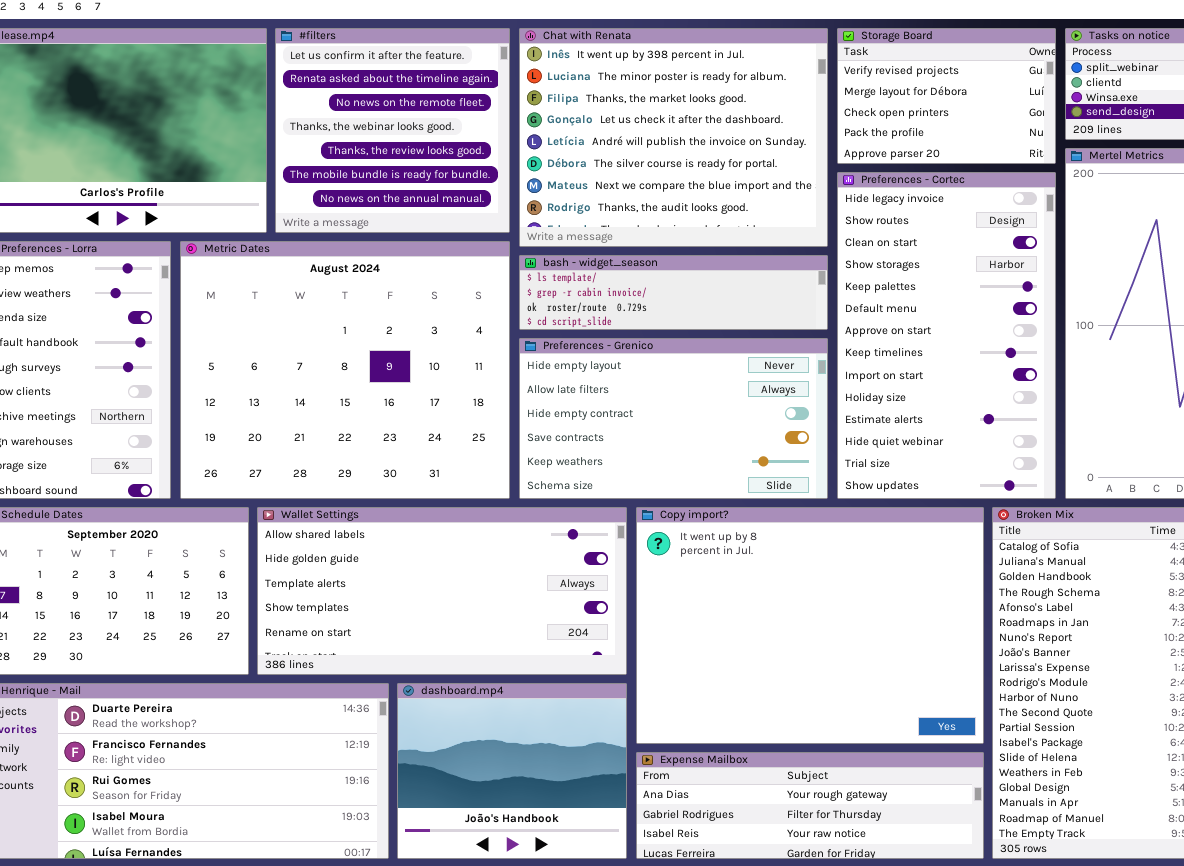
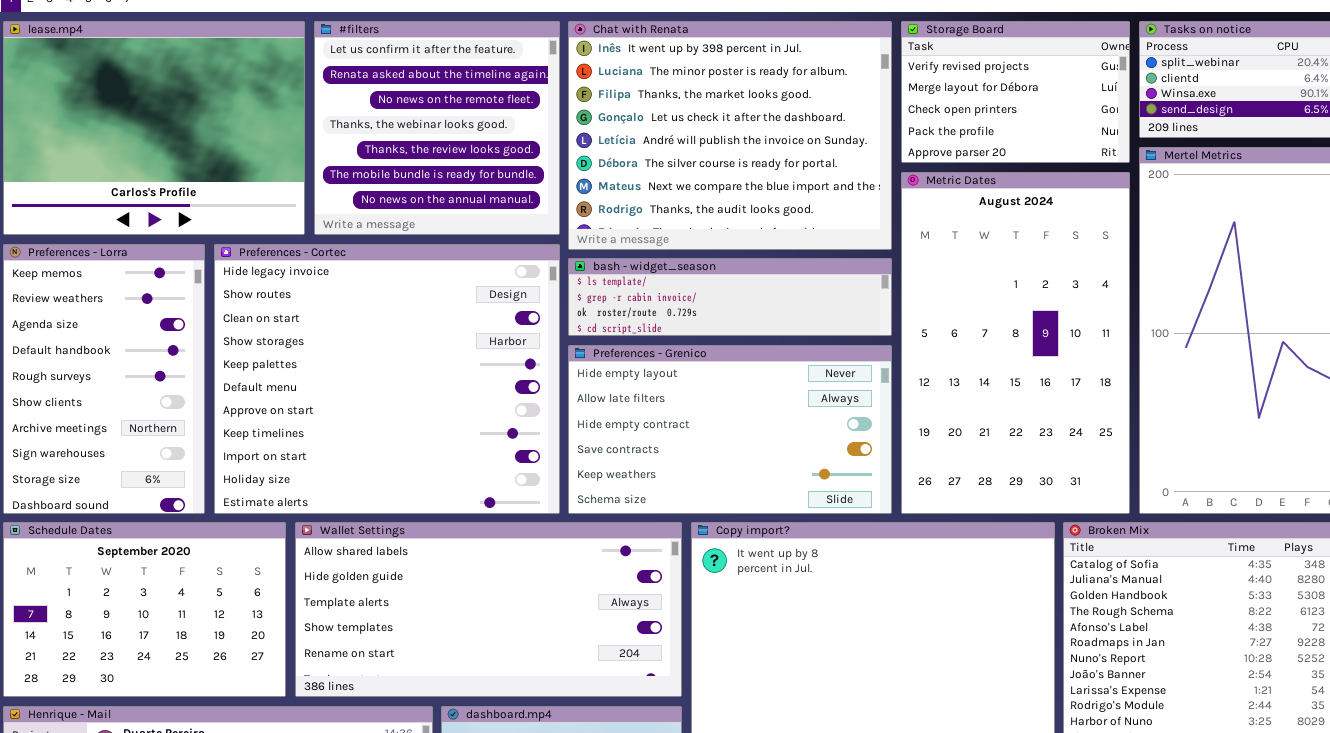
Preferences - Cortec: [837,172,1056,499] -> [214,244,560,514], moved, resized
Metric Dates: [180,241,510,499] -> [901,172,1130,514], moved, resized

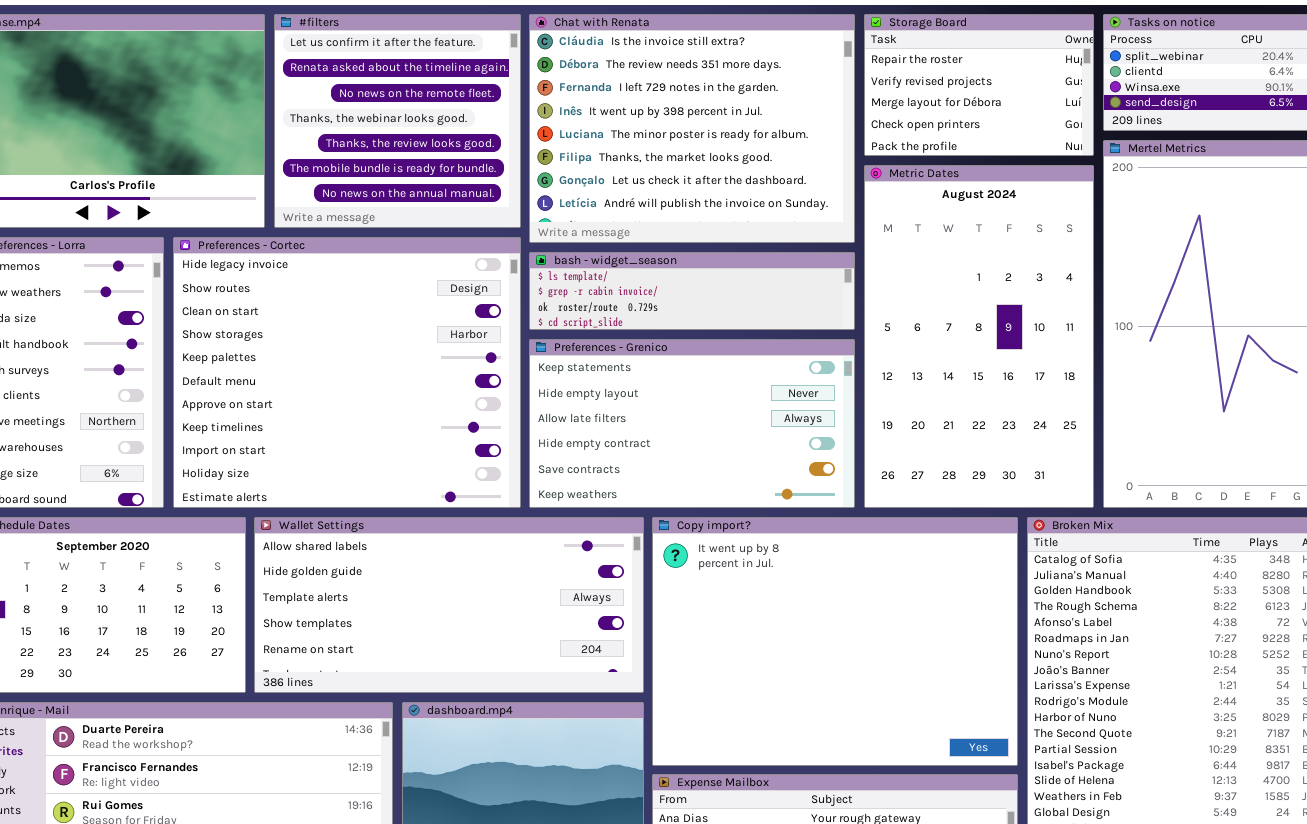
Chat with Renata: [568,21,892,250] -> [529,14,855,243], scrolled up 3 rows
Storage Board: [901,21,1130,163] -> [864,14,1094,156], scrolled up 1 row
Preferences - Grenico: [568,345,892,514] -> [529,339,855,508], scrolled up 1 row

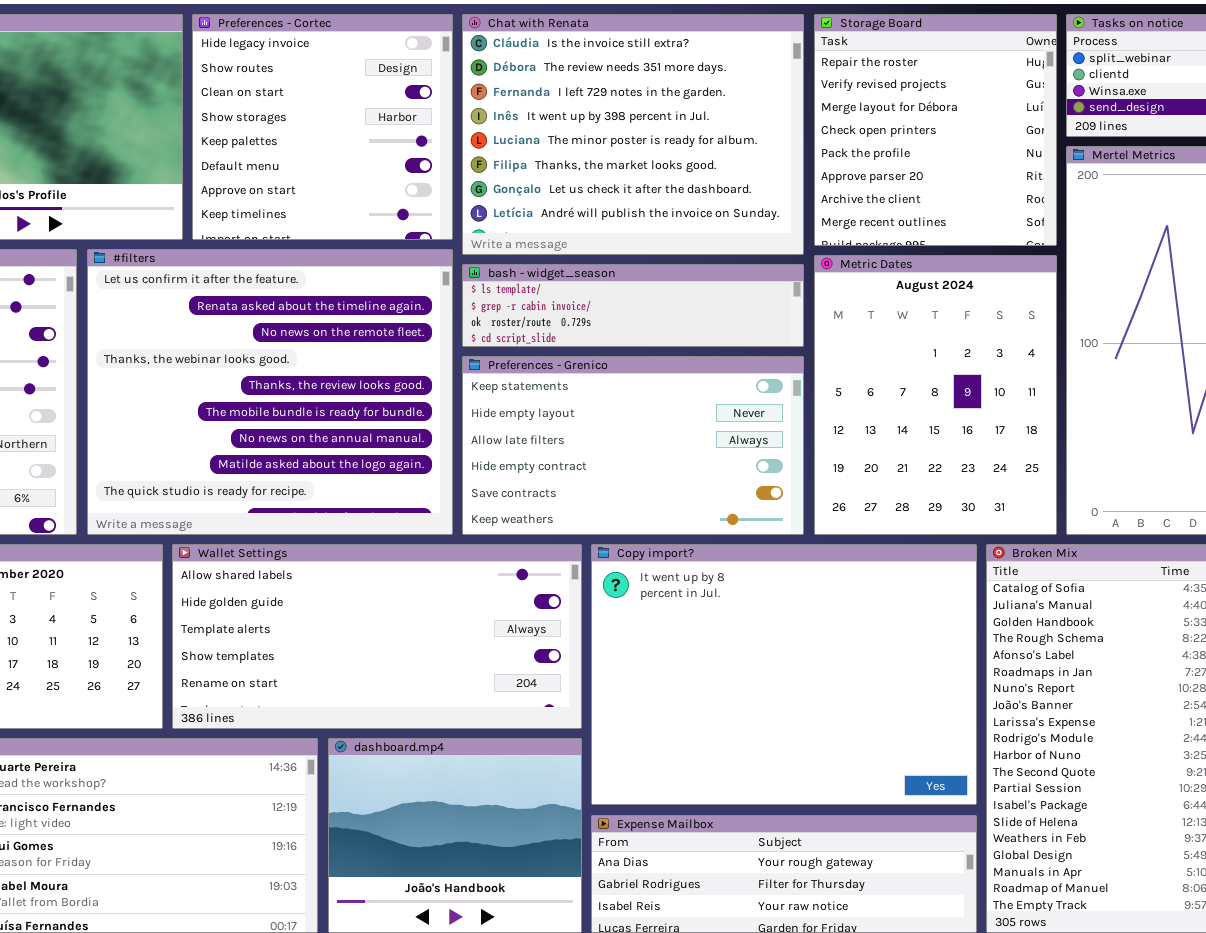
#filters: [274,14,521,228] -> [87,249,453,535], moved, resized
Storage Board: [864,14,1094,156] -> [814,14,1057,246], resized
Metric Dates: [864,165,1094,508] -> [814,255,1057,535], resized
Preferences - Cortec: [173,237,521,508] -> [192,14,453,240], moved, resized

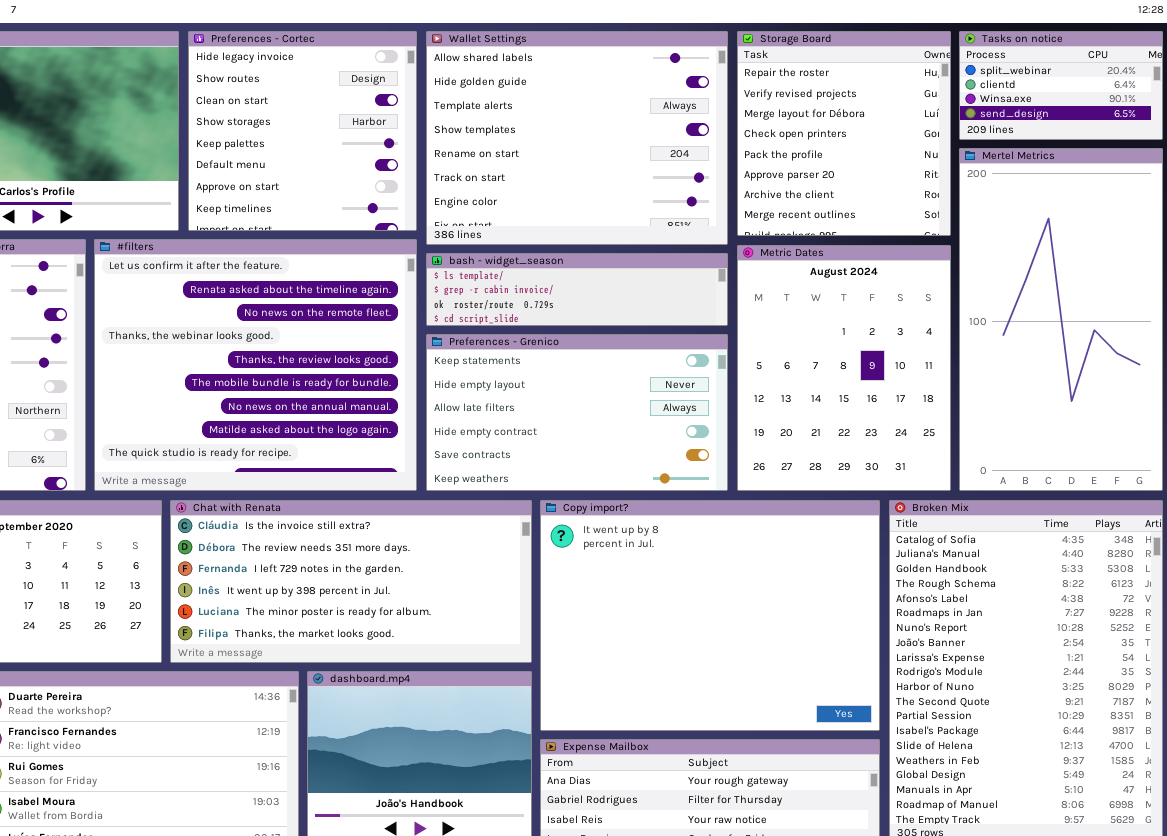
Chat with Renata: [462,14,804,255] -> [170,500,532,663], moved, resized
Wallet Settings: [172,544,582,729] -> [426,31,728,245], moved, resized

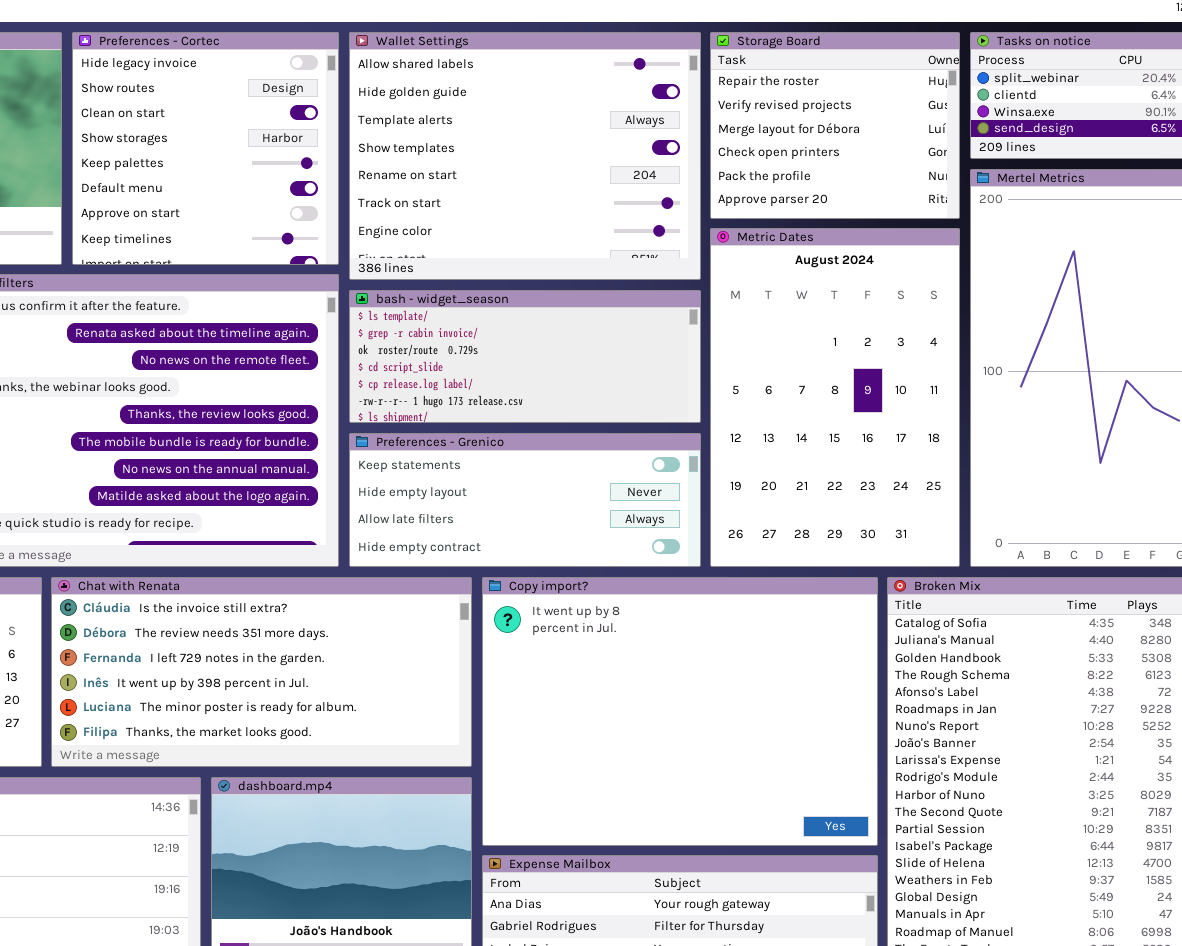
Storage Board: [737,31,951,236] -> [710,32,960,219], resized
Metric Dates: [737,245,951,491] -> [710,228,960,567], resized
bash - widget_season: [426,253,728,326] -> [349,290,701,423], resized
Preferences - Grenico: [426,334,728,491] -> [349,433,701,567], resized

